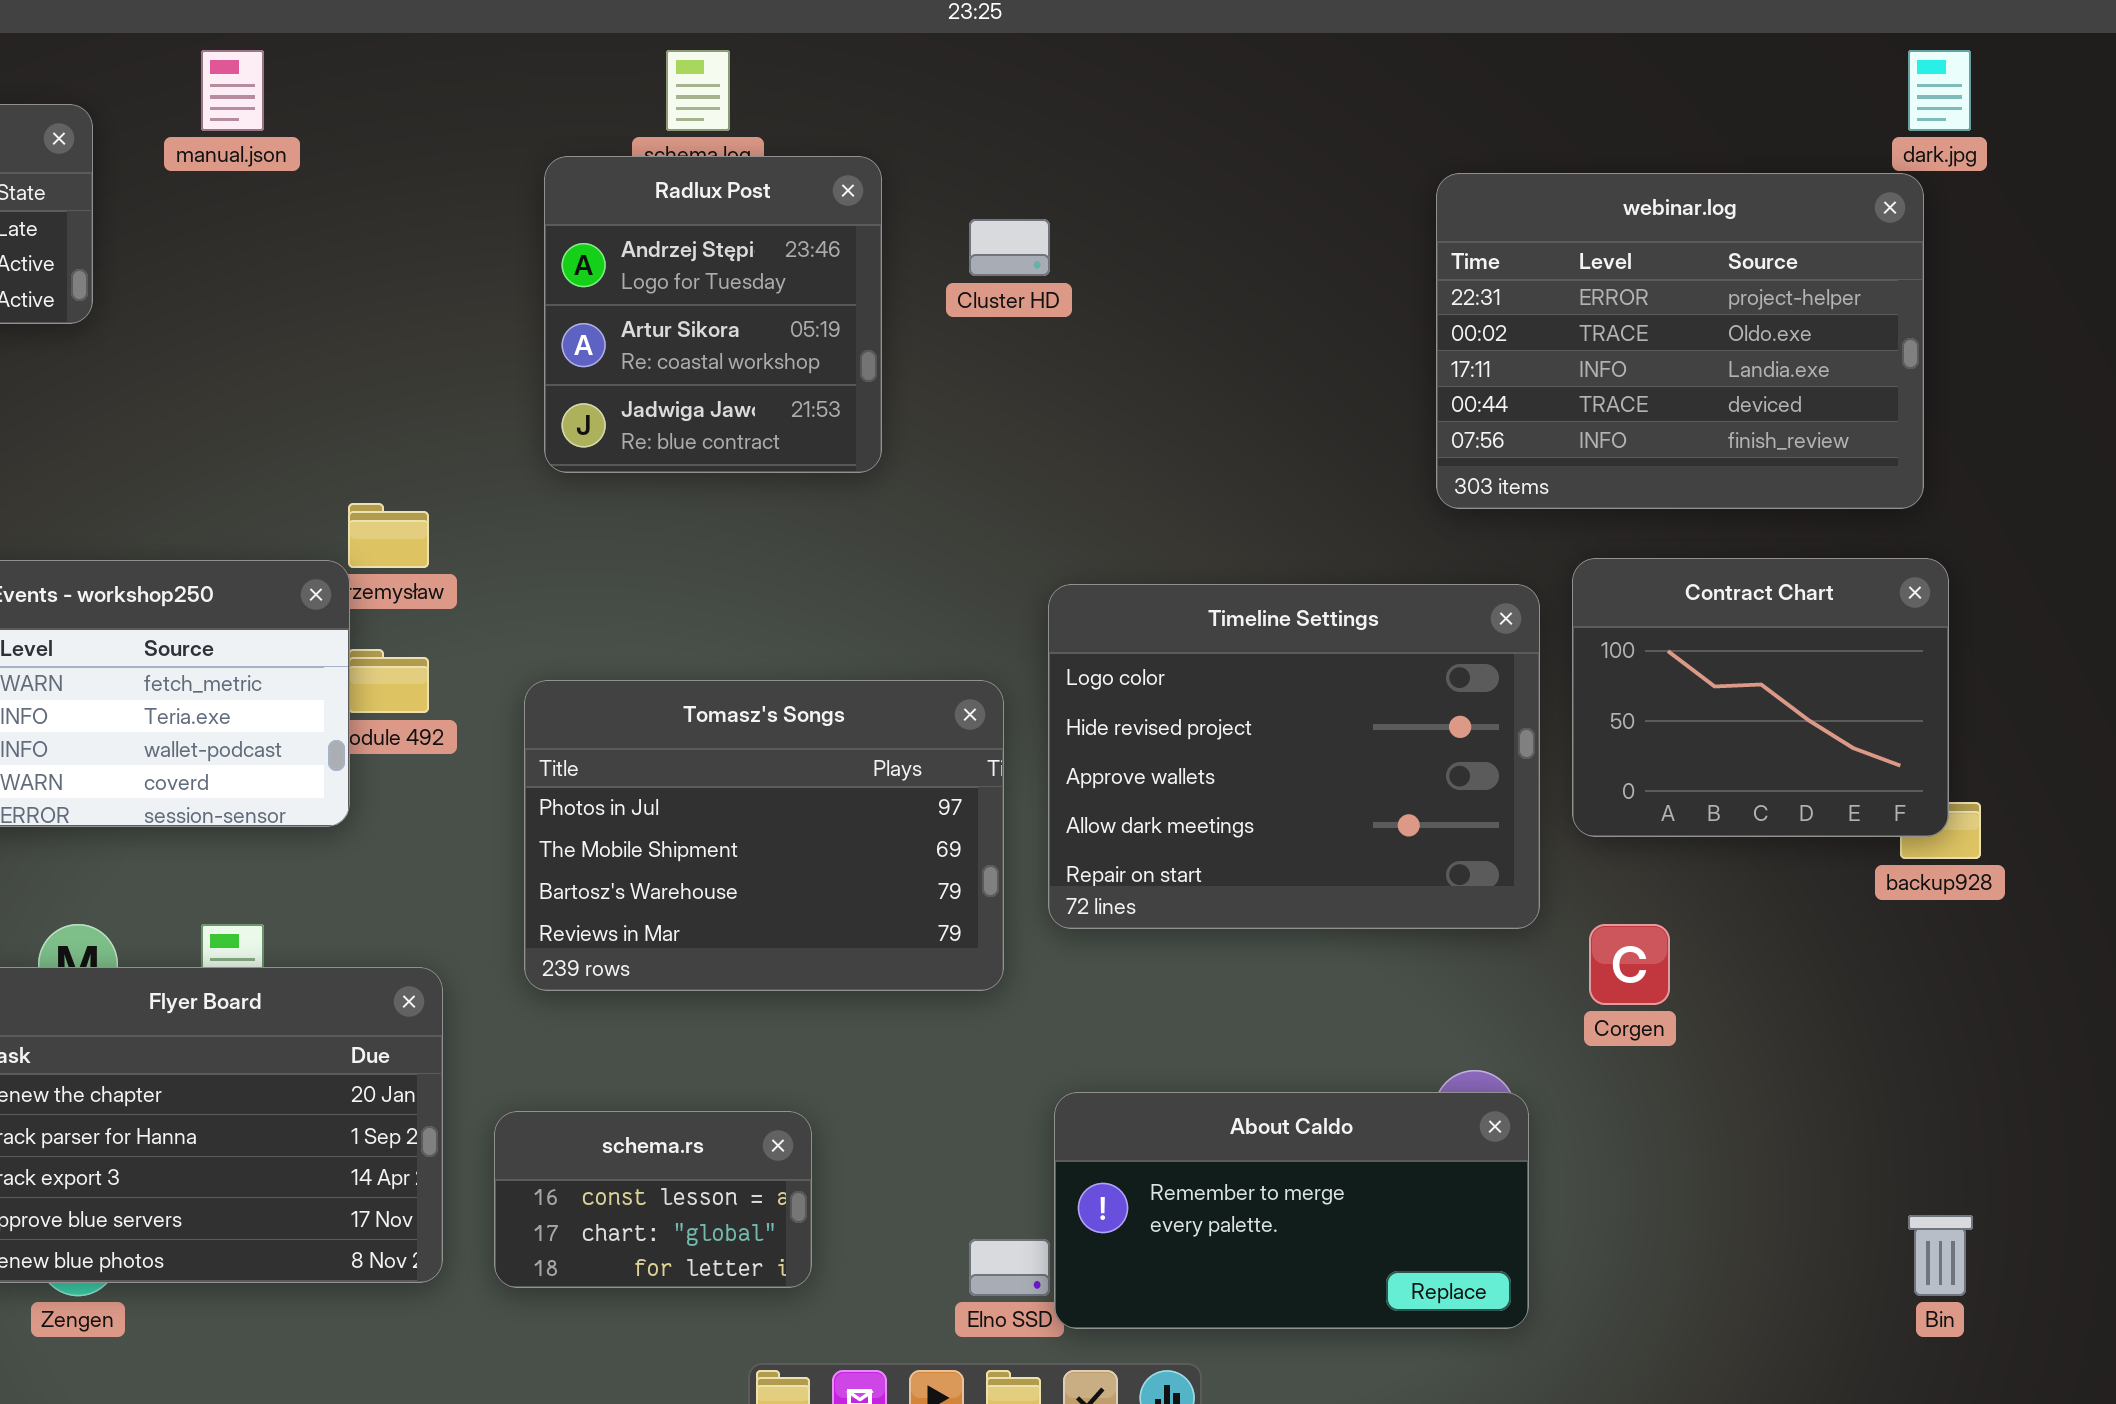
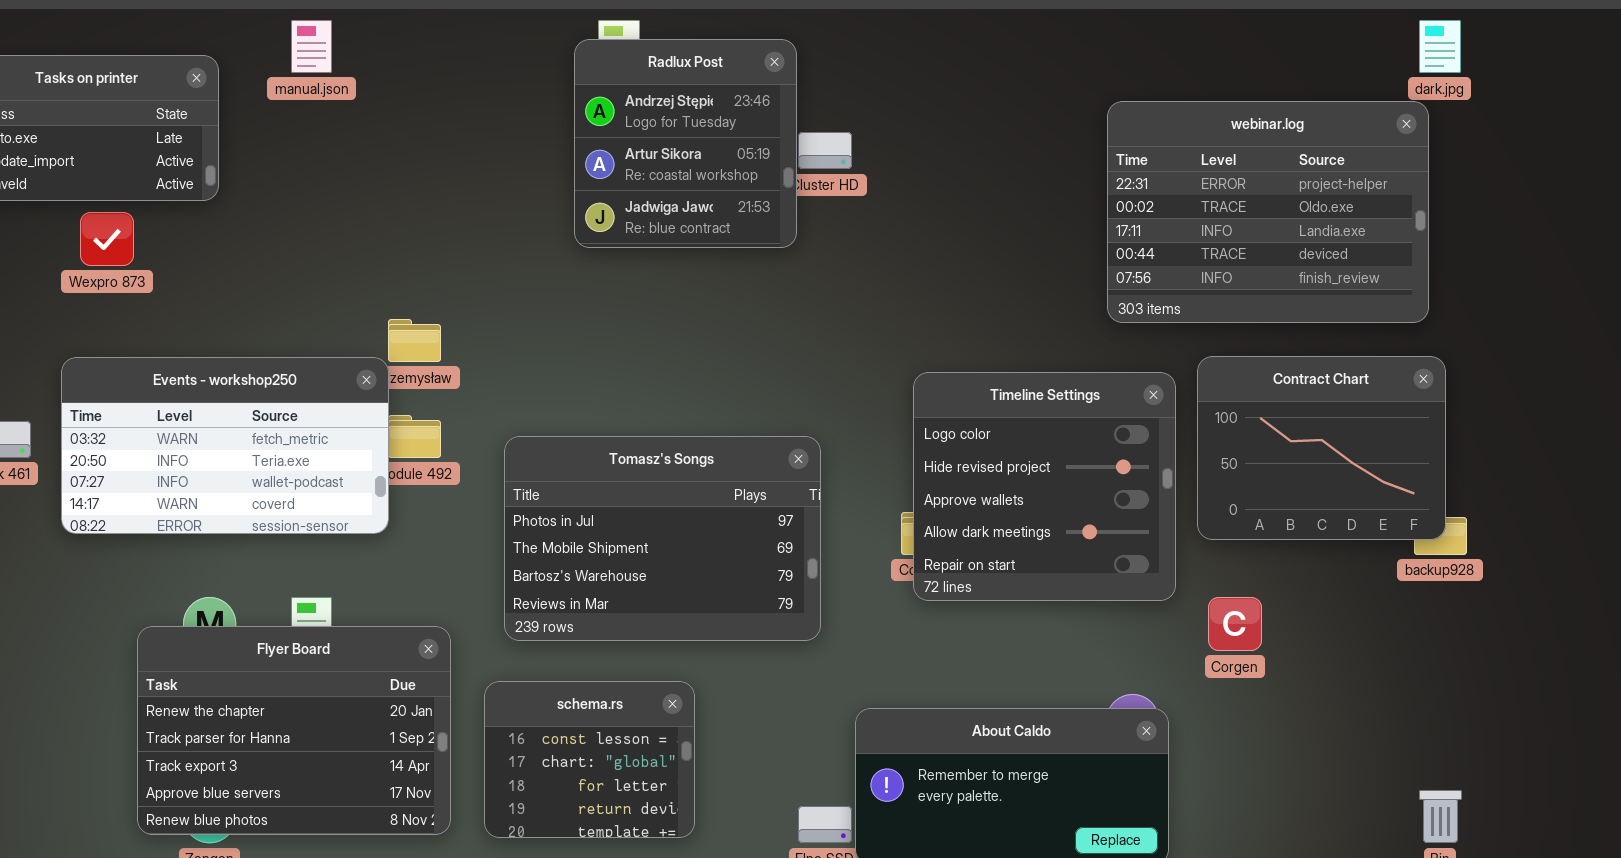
Radlux Post: [544,156,882,473] -> [574,39,797,248], moved
Timeline Settings: [1048,584,1540,929] -> [913,372,1176,601], resized
schema.rs: [494,1111,812,1288] -> [484,681,695,838], resized

